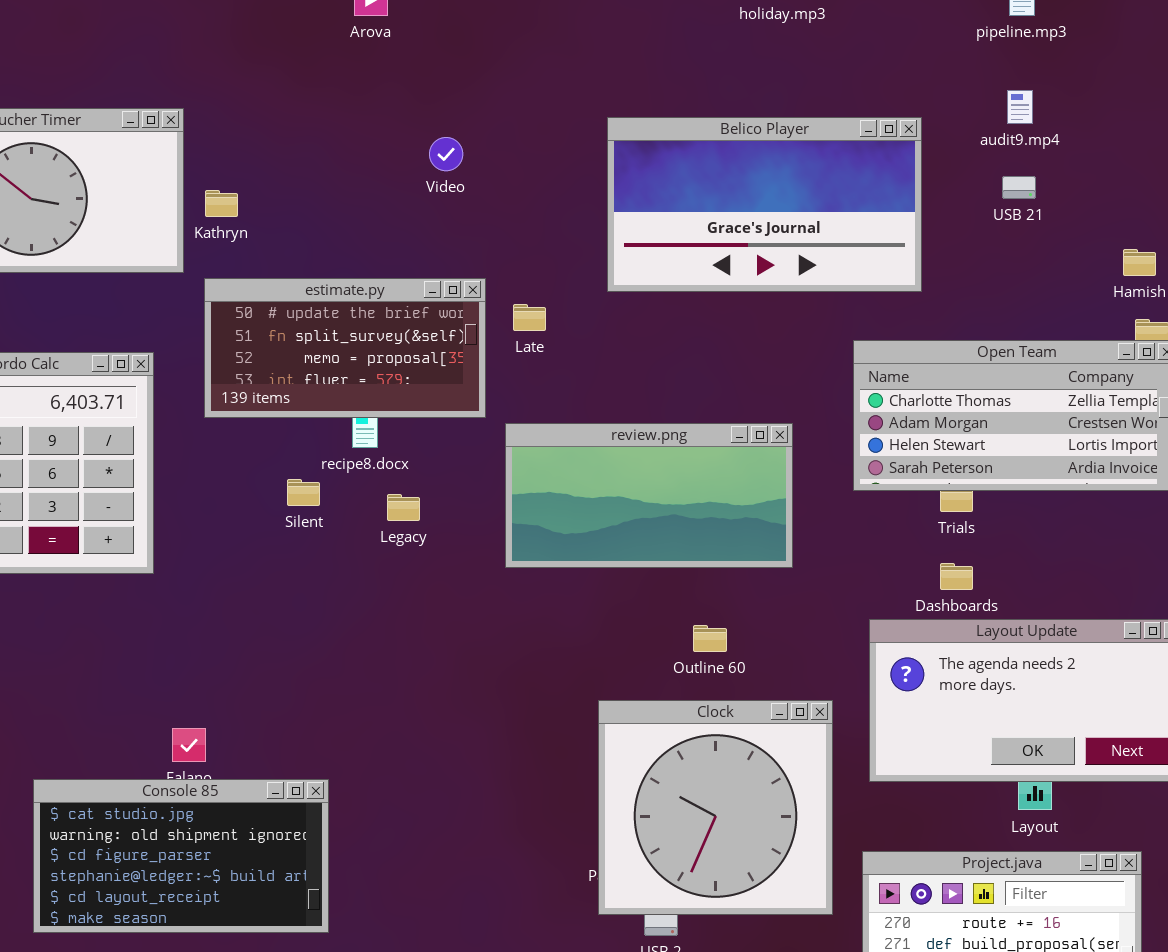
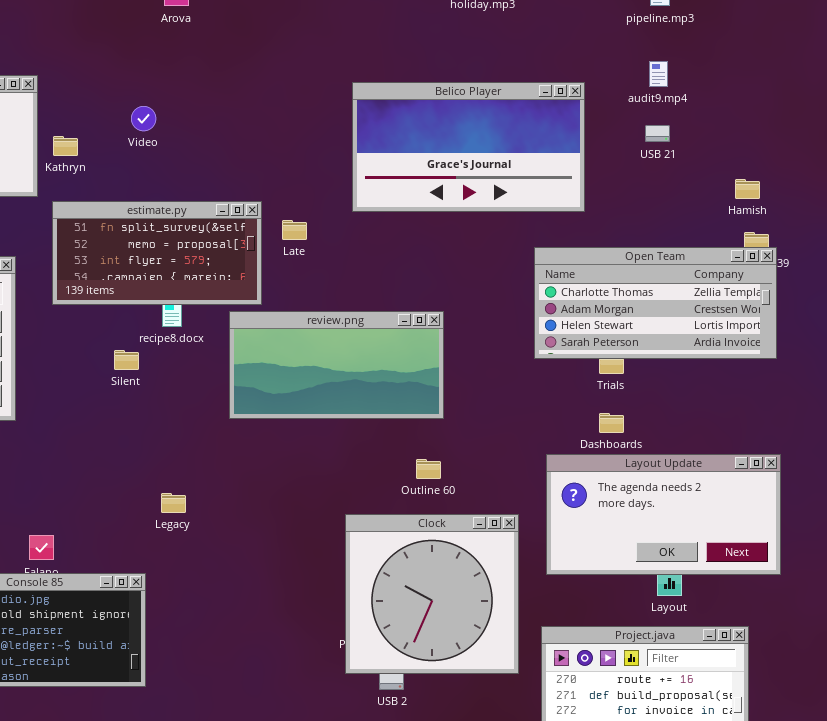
Video: [429,137,463,171] -> [131,106,156,131], moved
estimate.py: [204,278,486,418] -> [52,201,262,305], scrolled down 1 row
review.png: [505,423,793,568] -> [229,311,444,419], moved
Legacy: [387,494,420,521] -> [161,493,186,513], moved

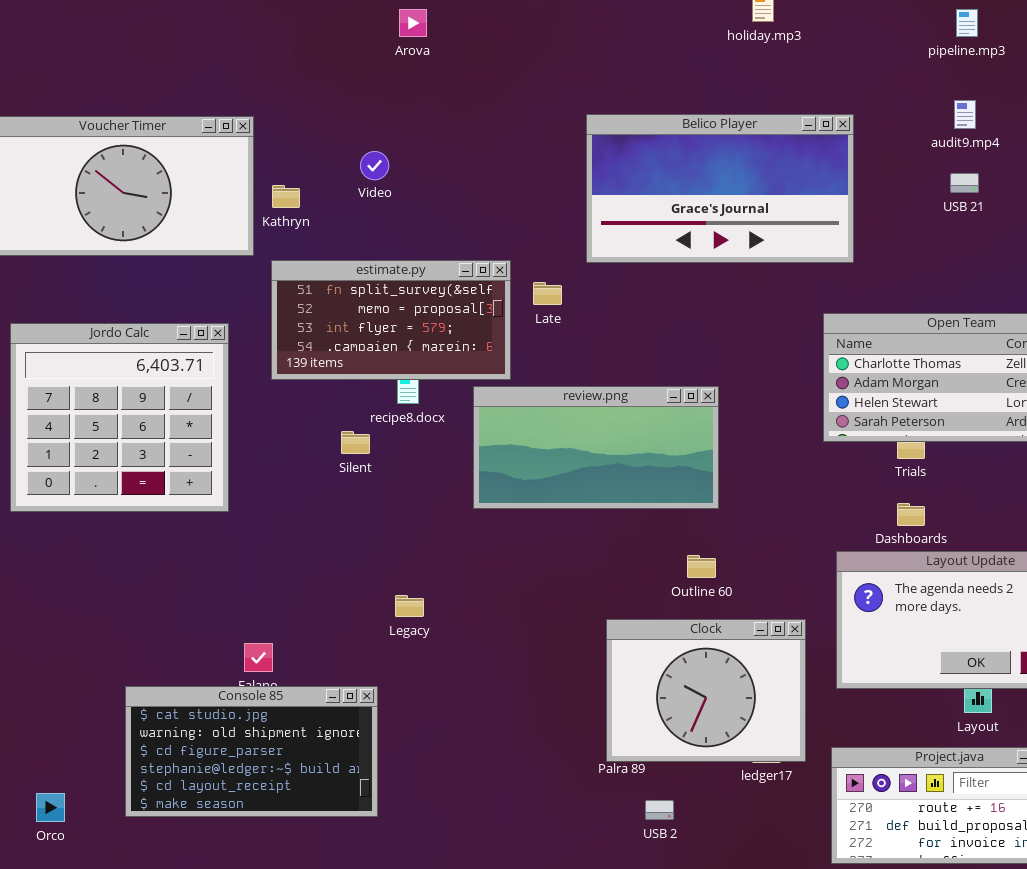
Belico Player: [352,82,585,212] -> [586,114,854,263], moved
Clock: [345,514,519,674] -> [606,619,806,762], resized

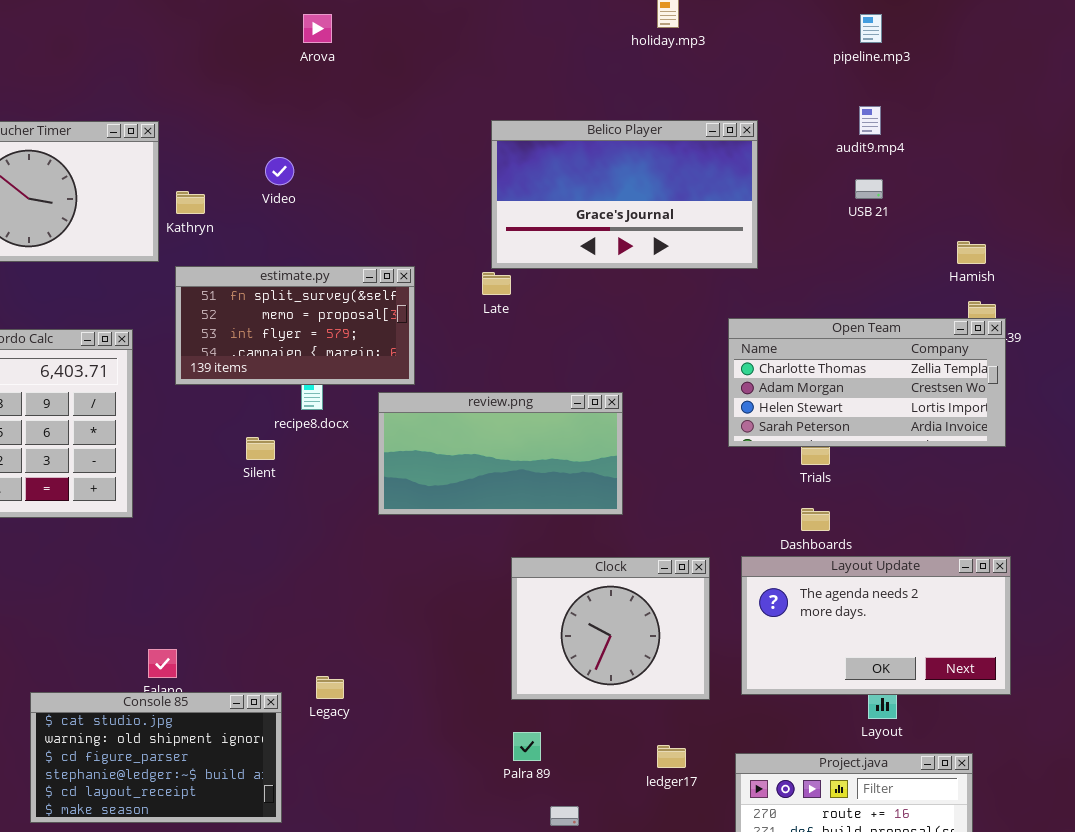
Late: [533,282,562,305] -> [482,272,511,295], moved
Legacy: [395,595,424,617] -> [316,676,344,699], moved
Clock: [606,619,806,762] -> [511,557,710,700], moved

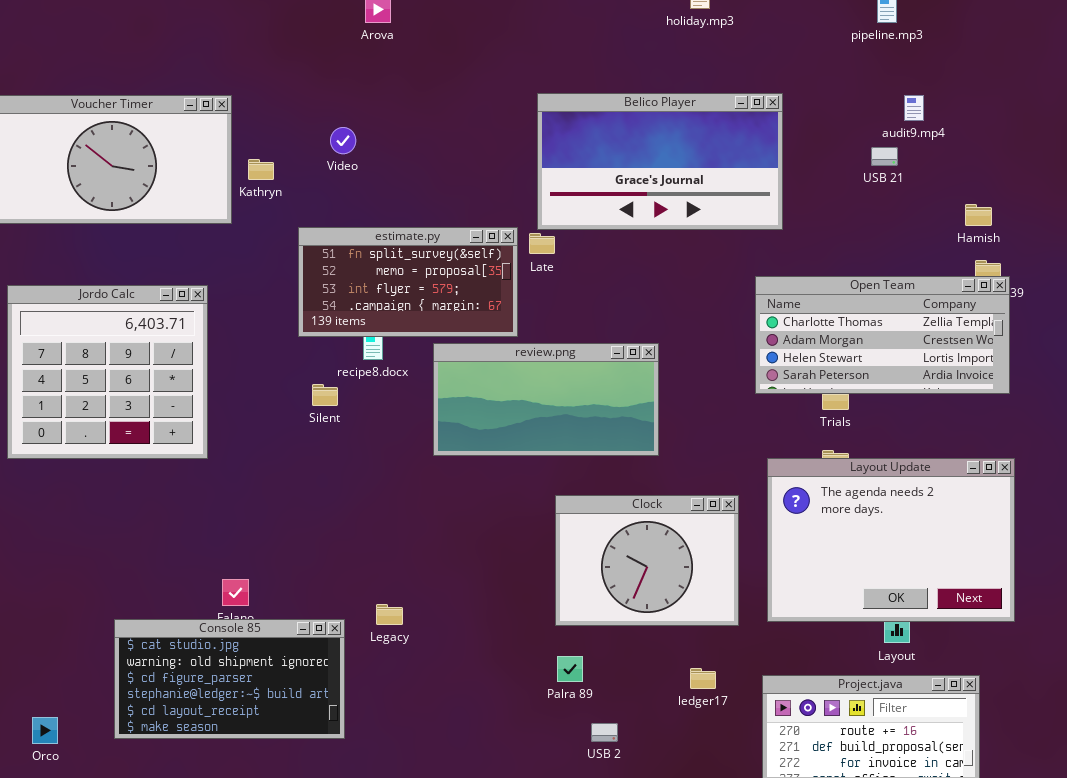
audit9.mp4: [859,106,881,135] -> [904,95,924,121], moved
estimate.py: [175,266,415,385] -> [298,227,518,337], moved
Layout Update: [741,556,1011,695] -> [767,458,1015,622], resized

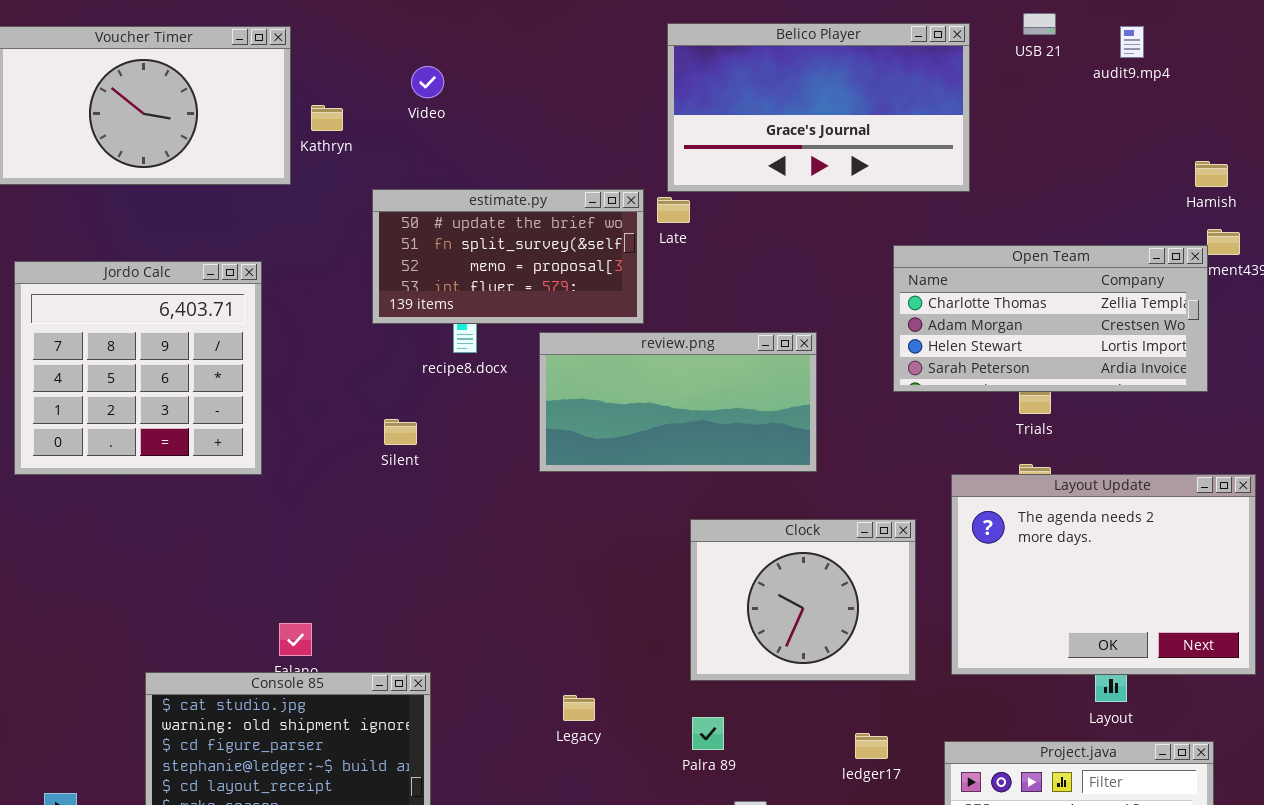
USB 21: [871,147,898,166] -> [1023,13,1056,35], moved
estimate.py: [298,227,518,337] -> [372,189,644,324], scrolled up 1 row
Open Team: [755,276,1010,394] -> [893,245,1208,392], moved
Silent: [312,384,338,406] -> [384,419,417,445], moved
Legacy: [376,604,403,625] -> [563,695,595,721], moved

